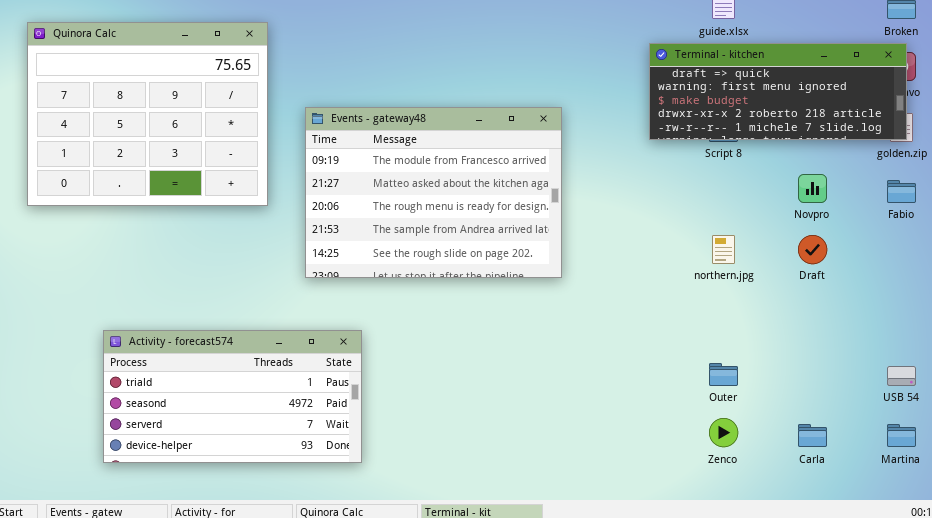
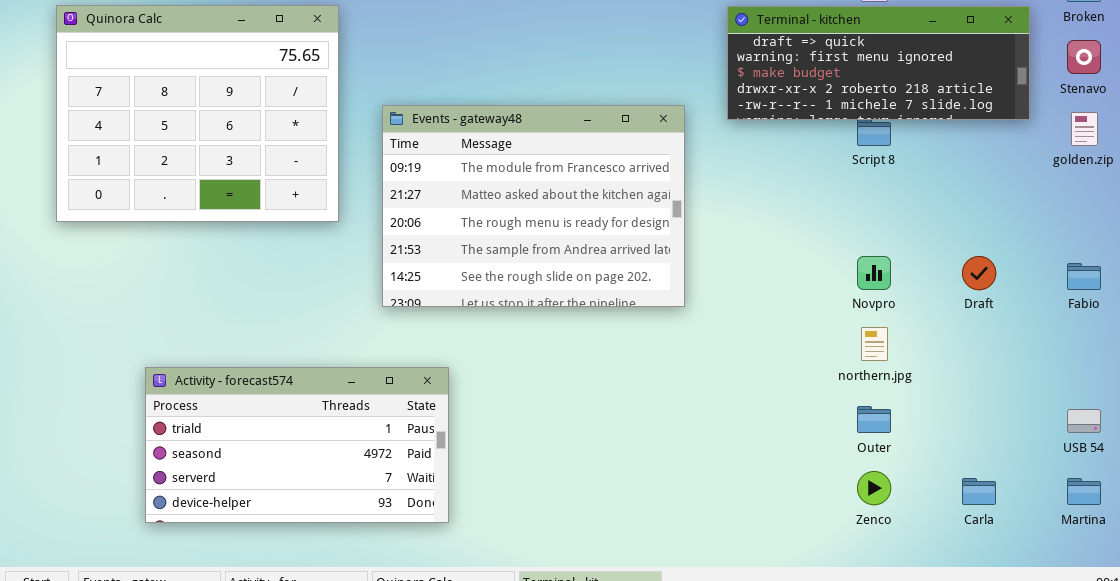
Terminal - kitchen: [649,43,907,140] -> [727,6,1030,120], moved
Novpro: [798,174,827,203] -> [857,256,891,290], moved
Fabio: [887,180,916,203] -> [1067,263,1101,290], moved
northern.jpg: [712,235,735,264] -> [861,327,888,361], moved

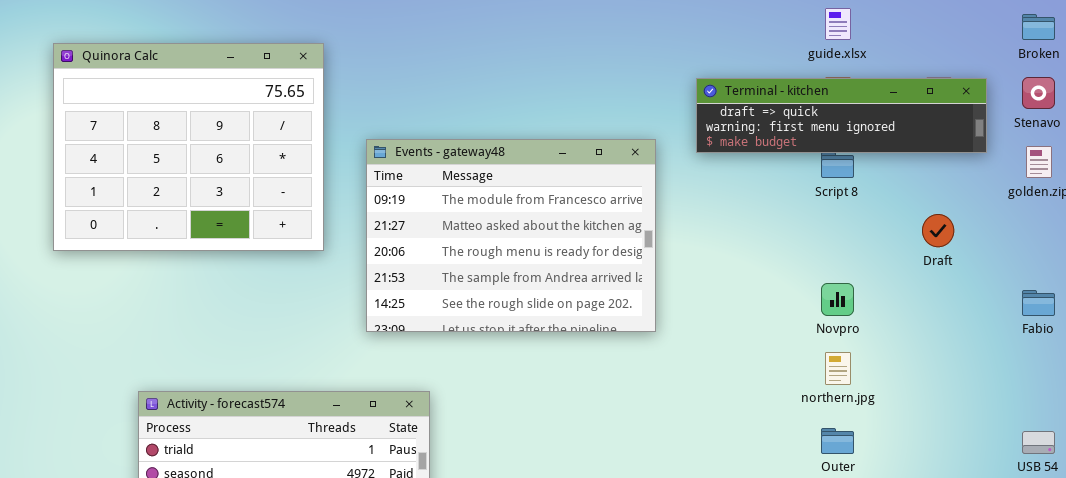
Terminal - kitchen: [727,6,1030,120] -> [696,78,987,153], resized
Draft: [962,256,996,290] -> [922,214,954,247], moved

